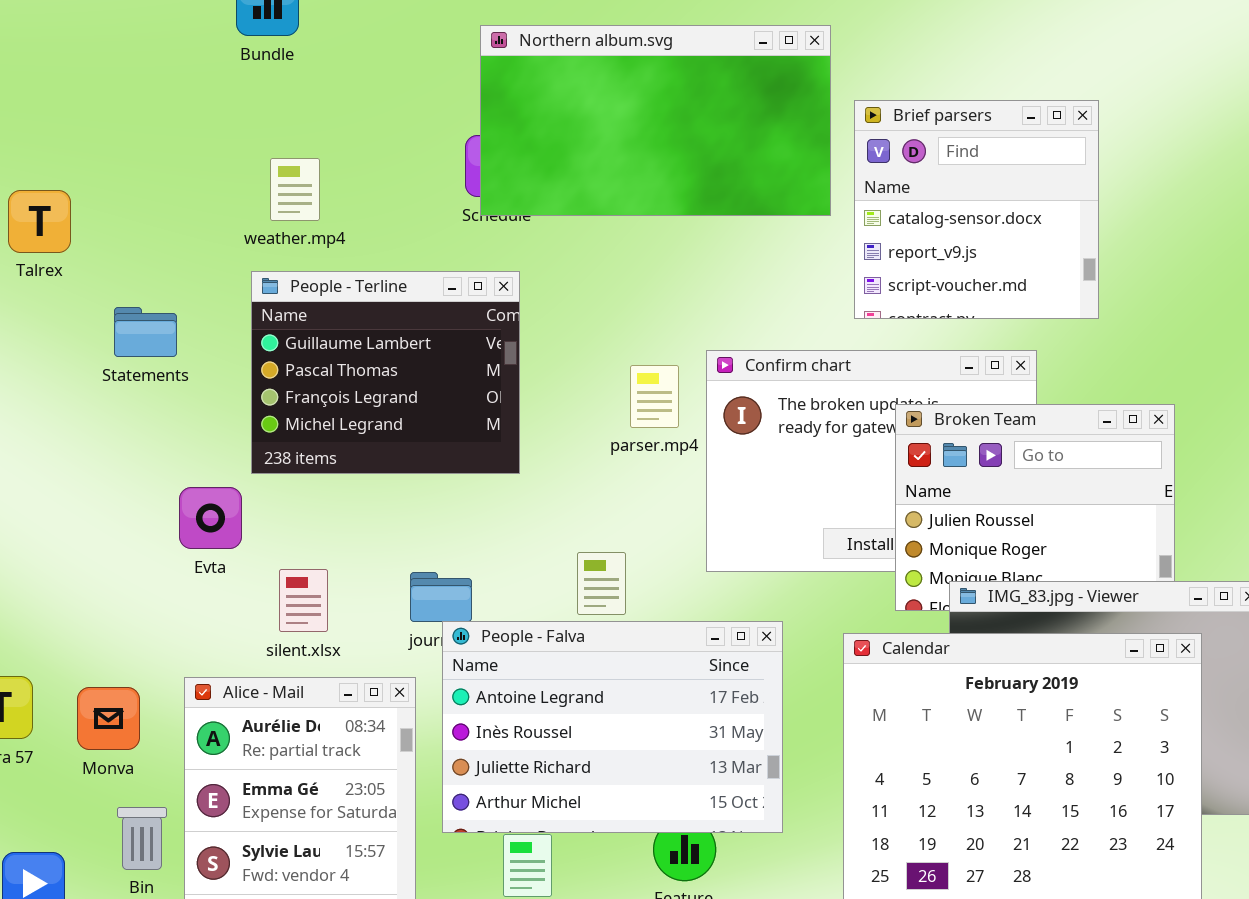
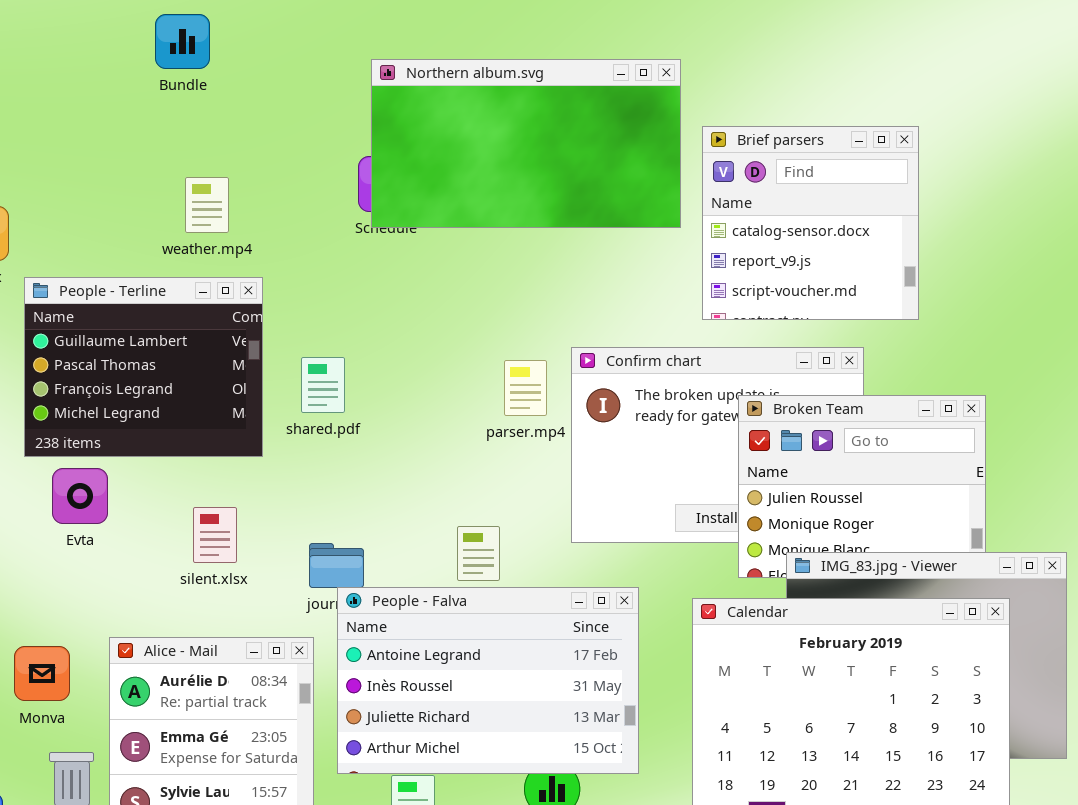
People - Terline: [251,271,520,474] -> [24,277,263,457], moved
Evta: [179,487,242,549] -> [52,468,108,524], moved
silent.xlsx: [279,569,328,632] -> [193,507,237,563], moved

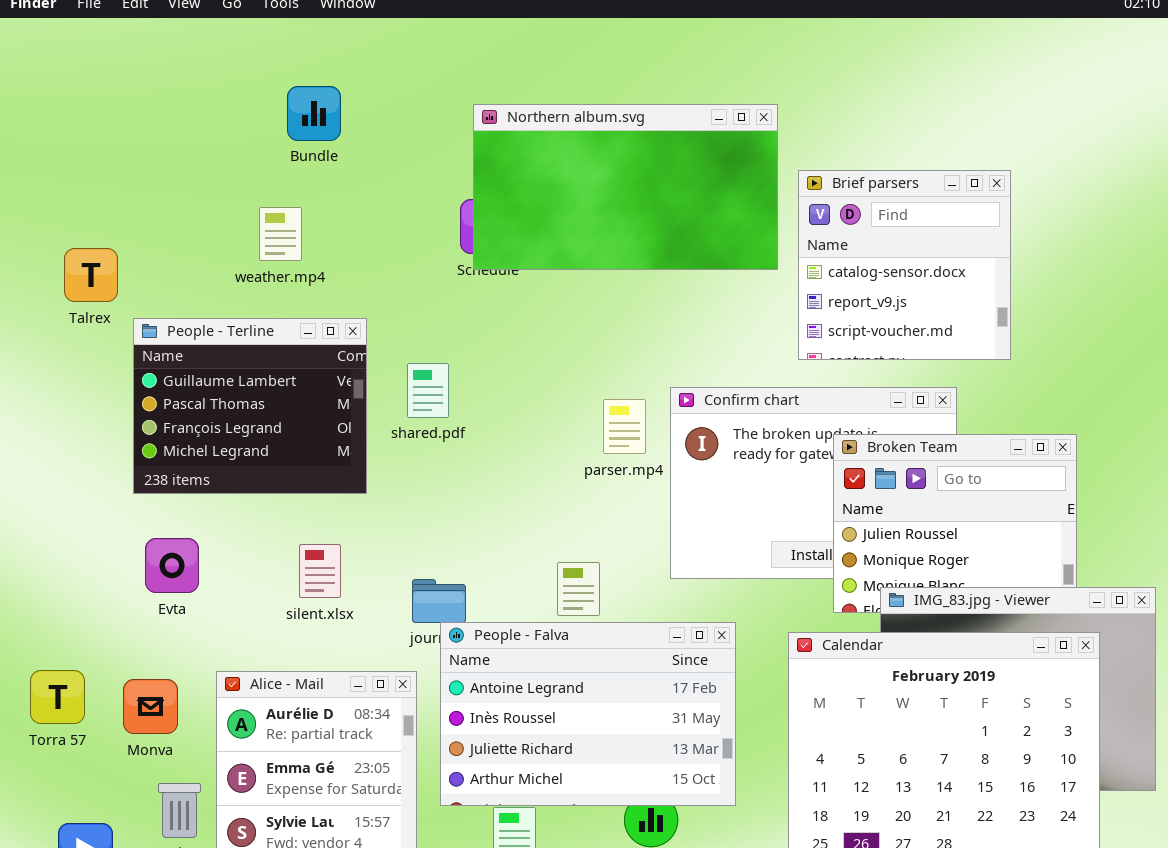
Bundle: [155,14,210,69] -> [287,86,341,141], moved
weather.mp4: [185,177,229,233] -> [259,207,302,261], moved
shared.pdf: [301,357,345,413] -> [407,363,449,418], moved
Evta: [52,468,108,524] -> [145,538,199,593], moved

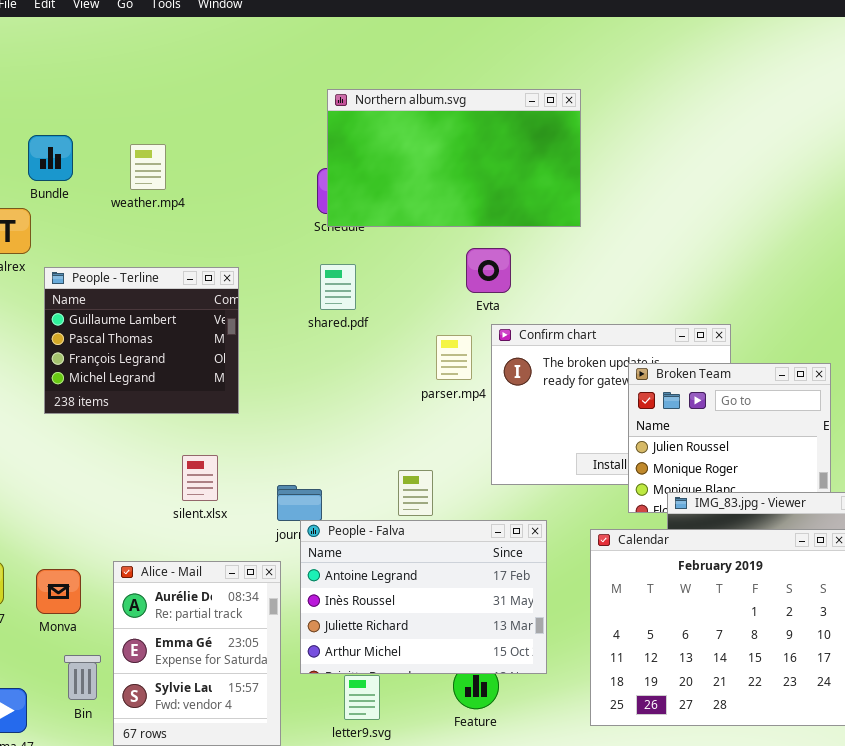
Bundle: [287,86,341,141] -> [28,135,73,181], moved
Brief parsers: [798,170,1011,360] -> none, closed
weather.mp4: [259,207,302,261] -> [130,144,166,190], moved
shared.pdf: [407,363,449,418] -> [320,264,356,310], moved
Evta: [145,538,199,593] -> [466,248,511,293], moved

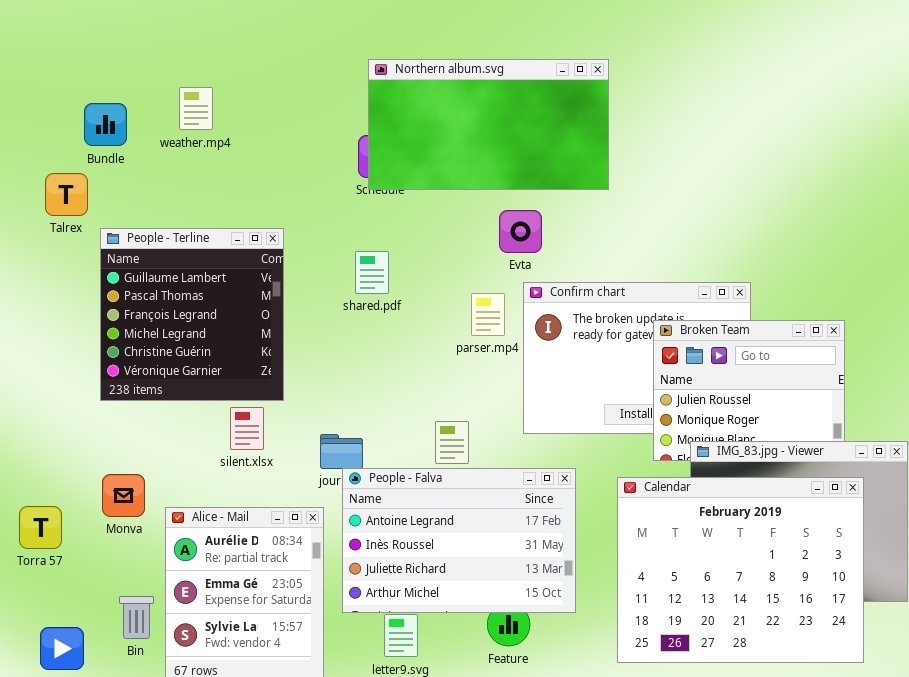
weather.mp4: [130,144,166,190] -> [179,87,213,130], moved
shared.pdf: [320,264,356,310] -> [355,251,389,294], moved
People - Terline: [44,267,239,414] -> [100,228,284,401], resized
Monva: [36,569,81,614] -> [102,474,145,517], moved

